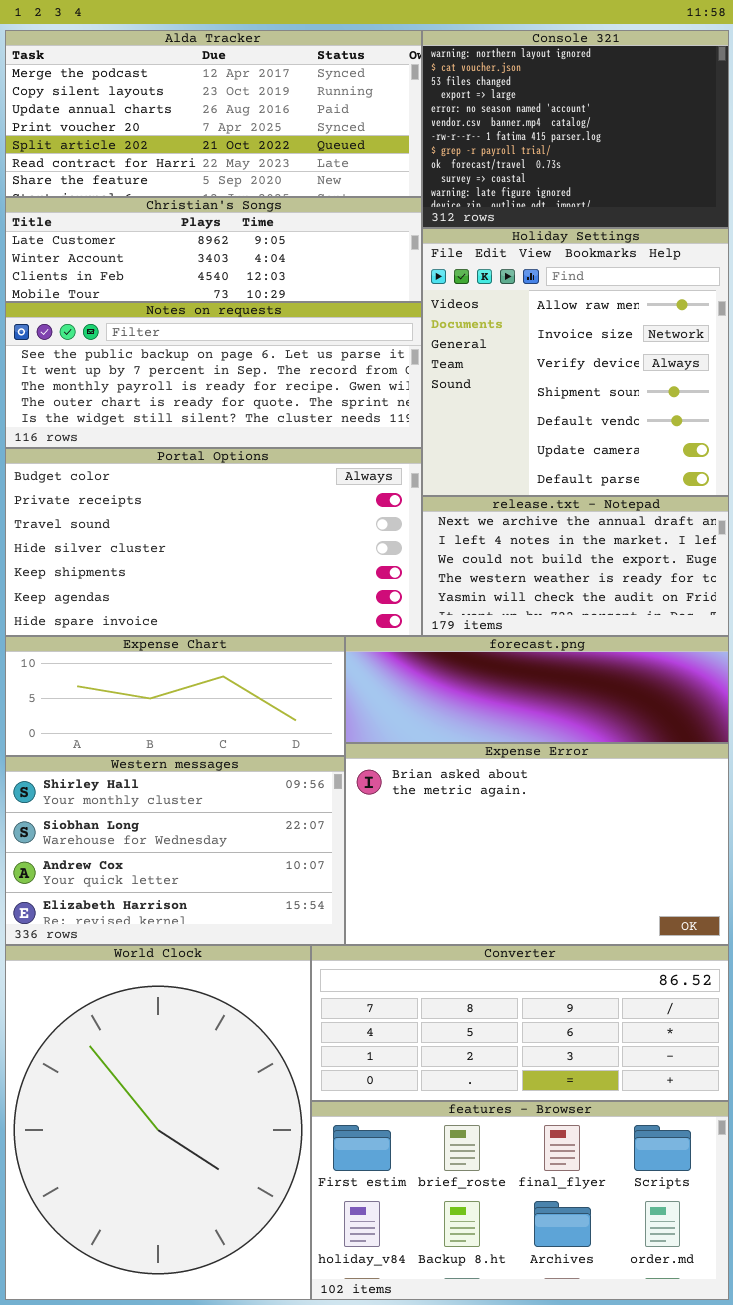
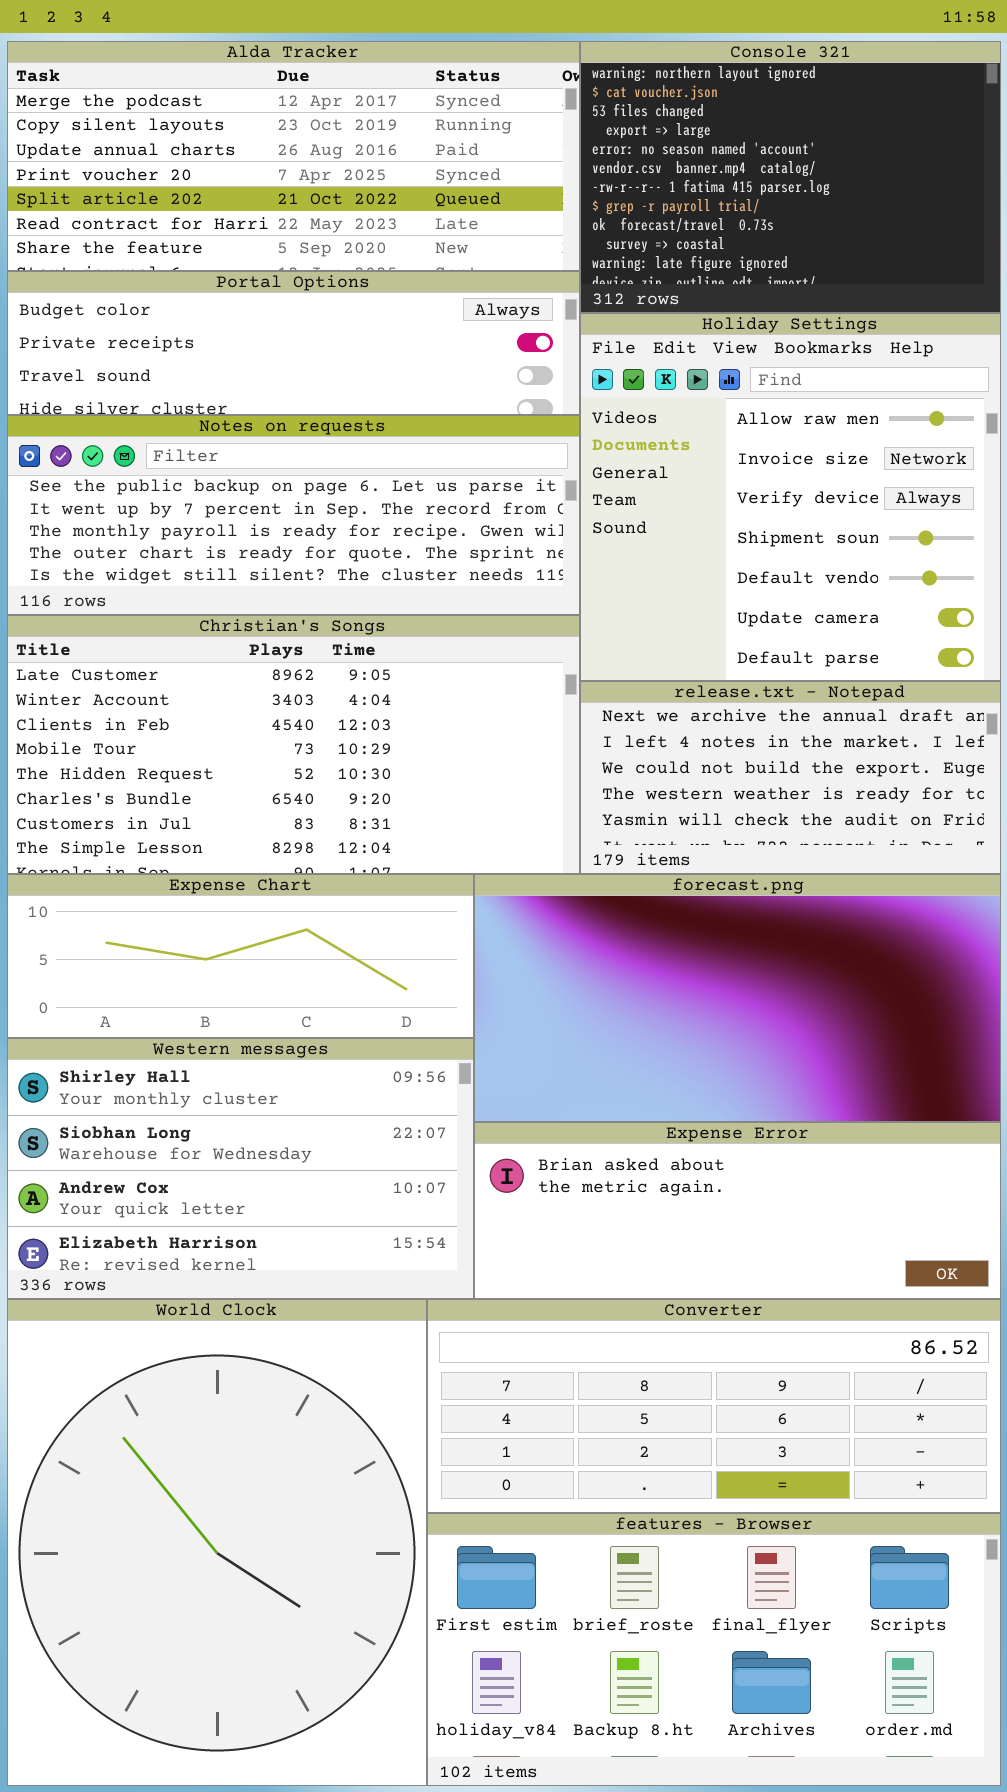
Christian's Songs: [5,197,422,302] -> [7,615,580,874], moved, resized
Portal Options: [5,448,422,636] -> [7,271,580,415], moved, resized
forecast.png: [345,636,729,743] -> [474,874,1001,1122], resized
Expense Error: [345,743,729,945] -> [474,1122,1001,1299], resized

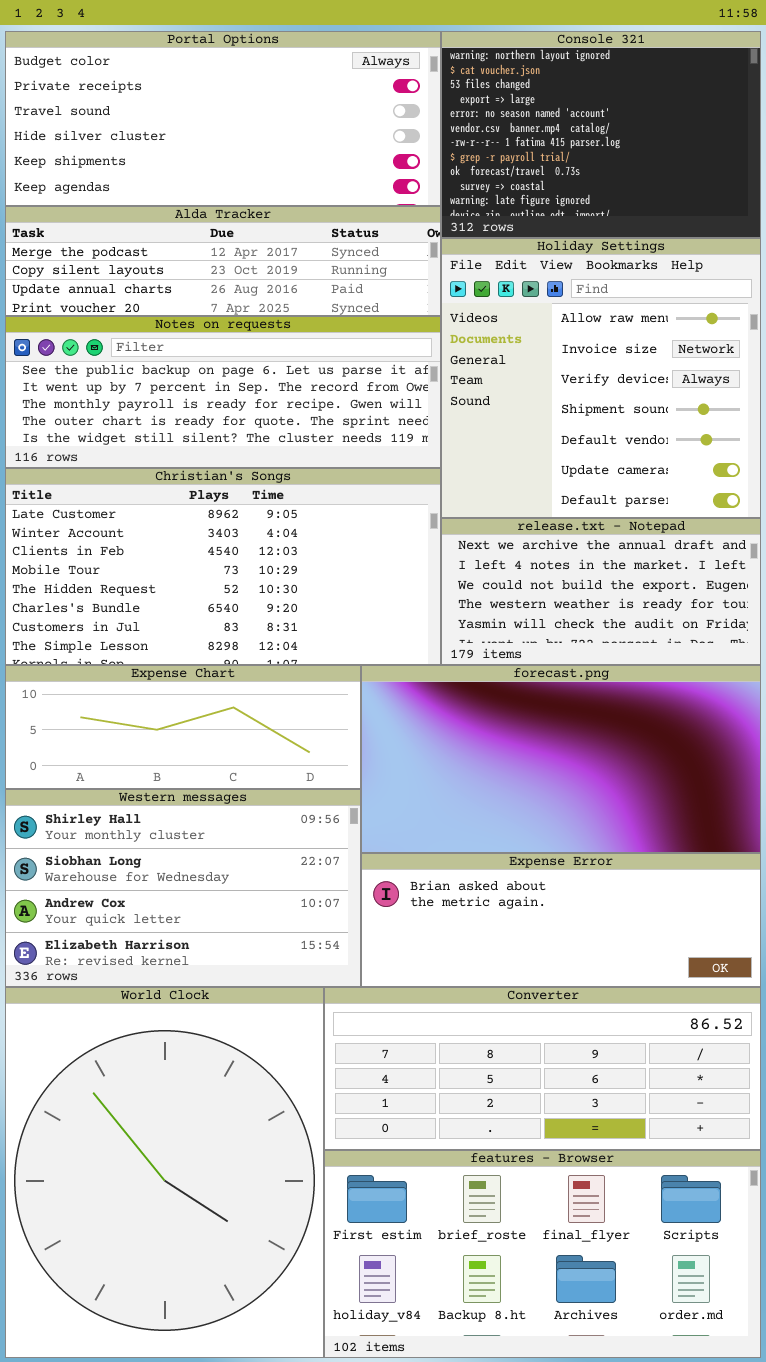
Alda Tracker: [7,41,580,271] -> [5,206,441,316], moved, resized
Portal Options: [7,271,580,415] -> [5,31,441,206], moved, resized

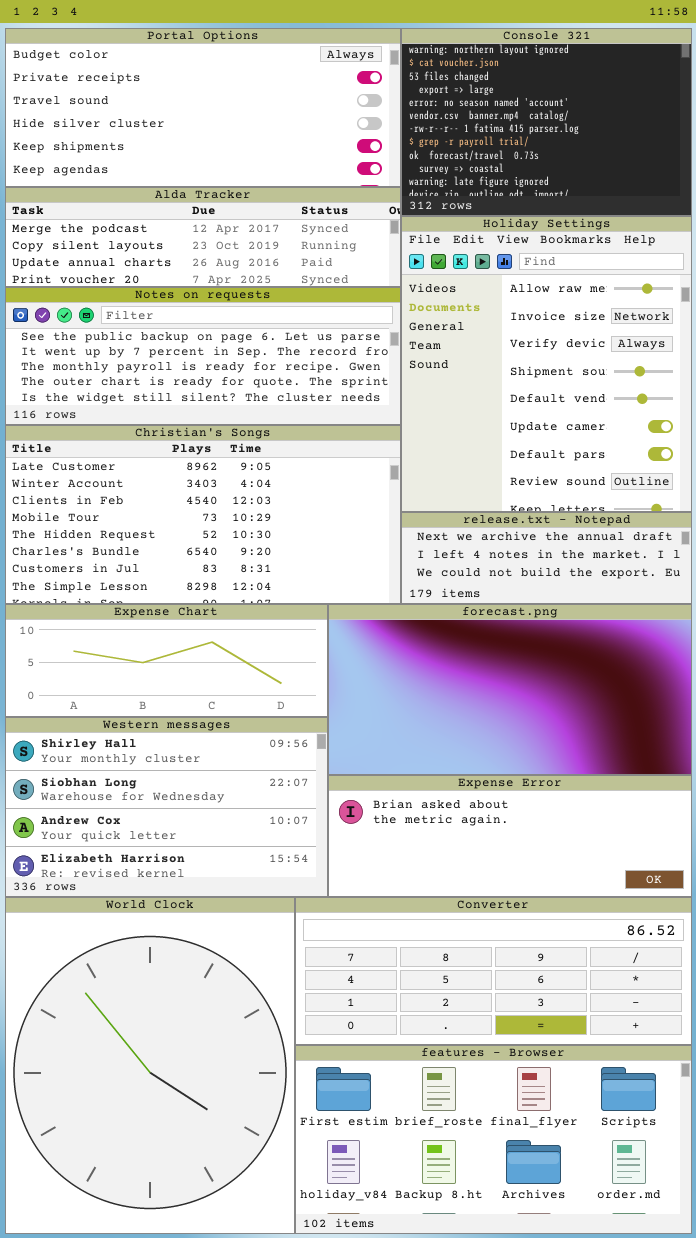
Holiday Settings: [441,238,761,518] -> [401,216,692,512], resized
release.txt - Notepad: [441,518,761,665] -> [401,512,692,604], resized

